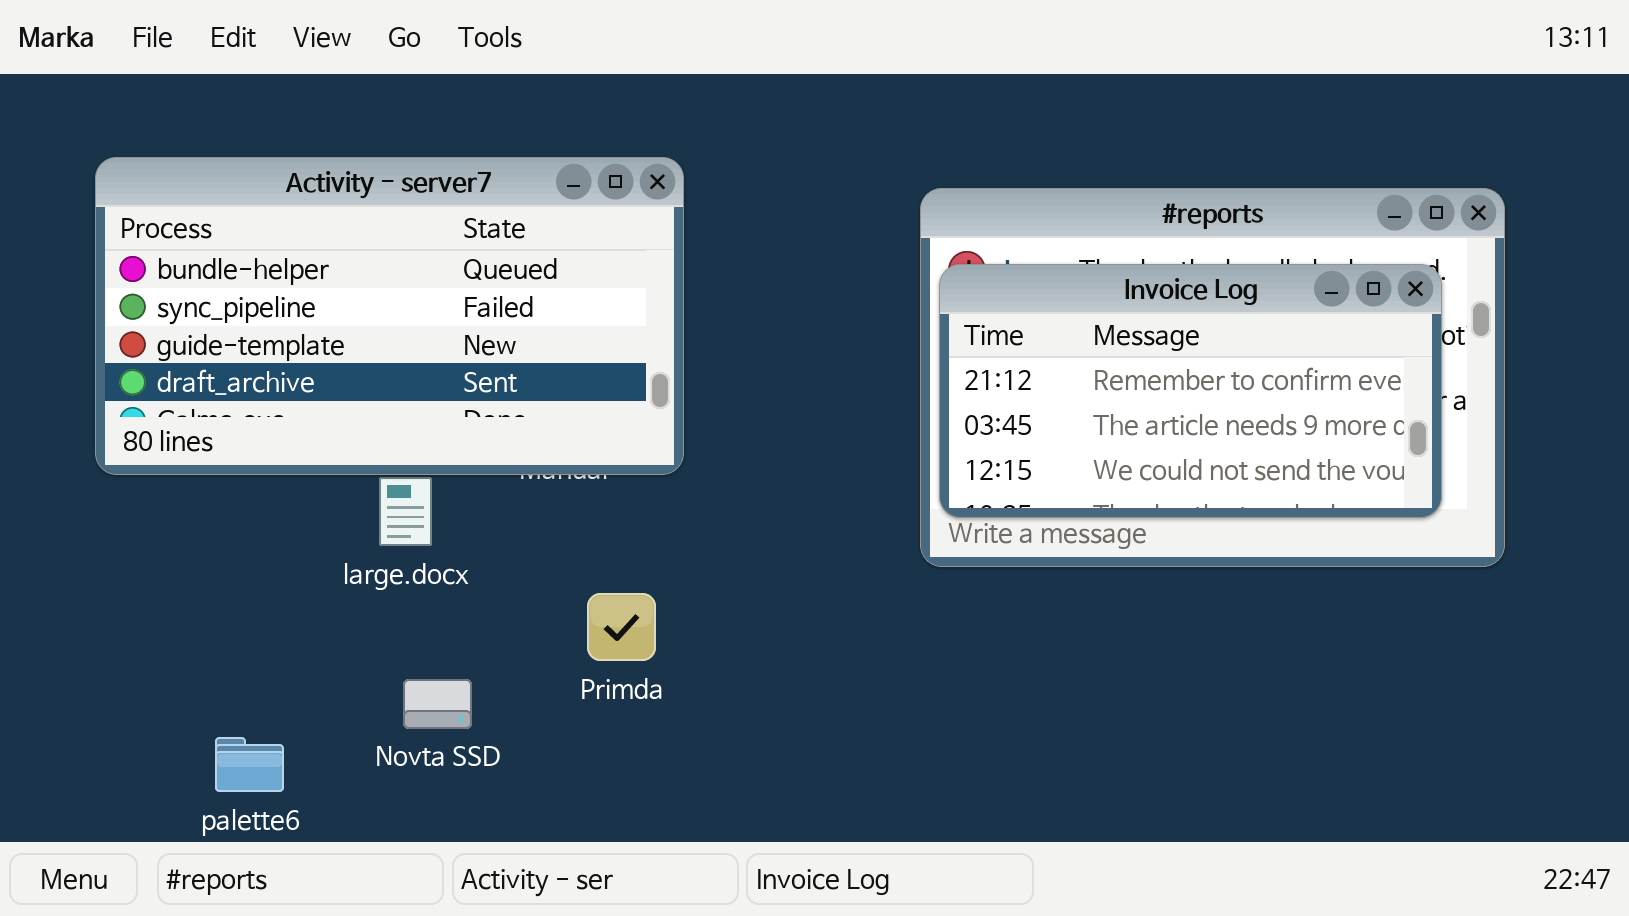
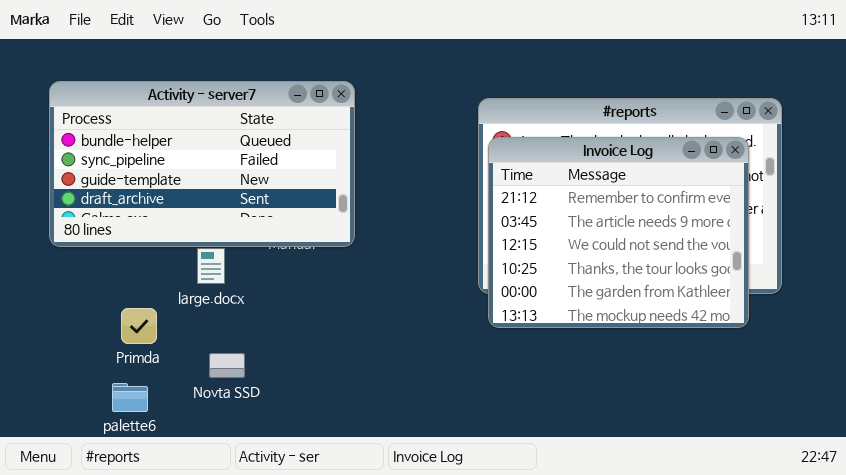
Invoice Log: [939,264,1442,518] -> [488,137,749,328], resized
Primda: [587,593,656,661] -> [121,308,157,344], moved

